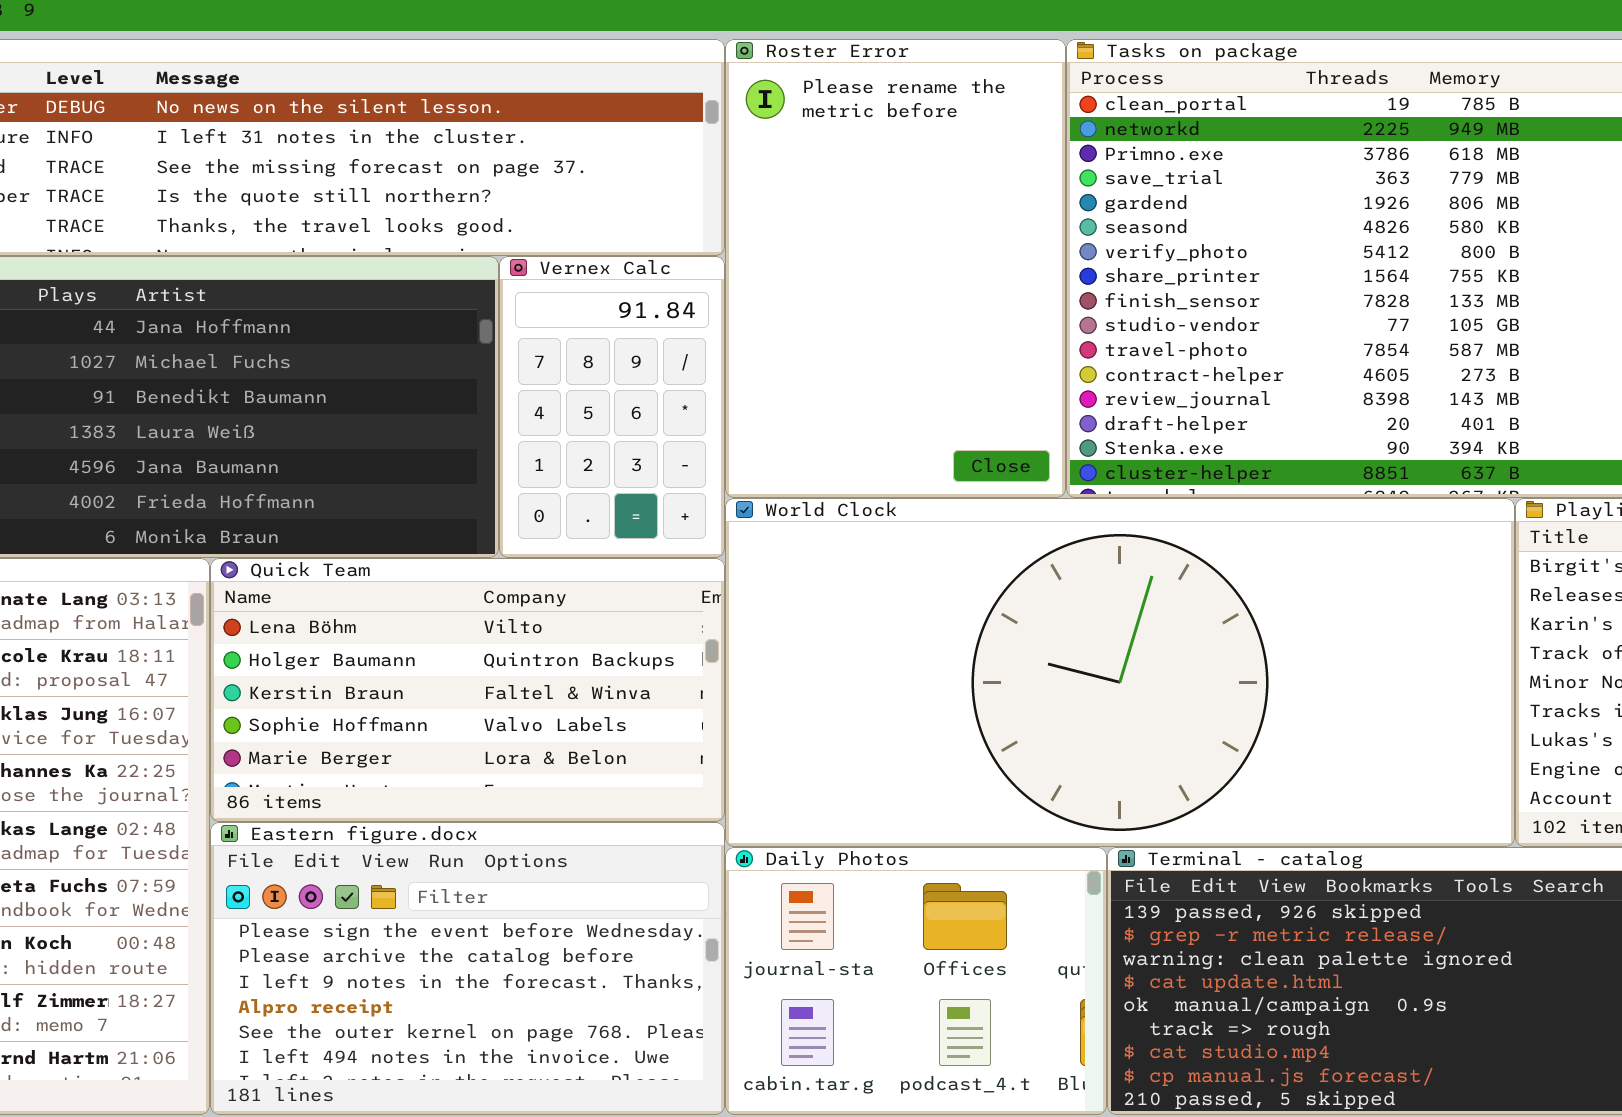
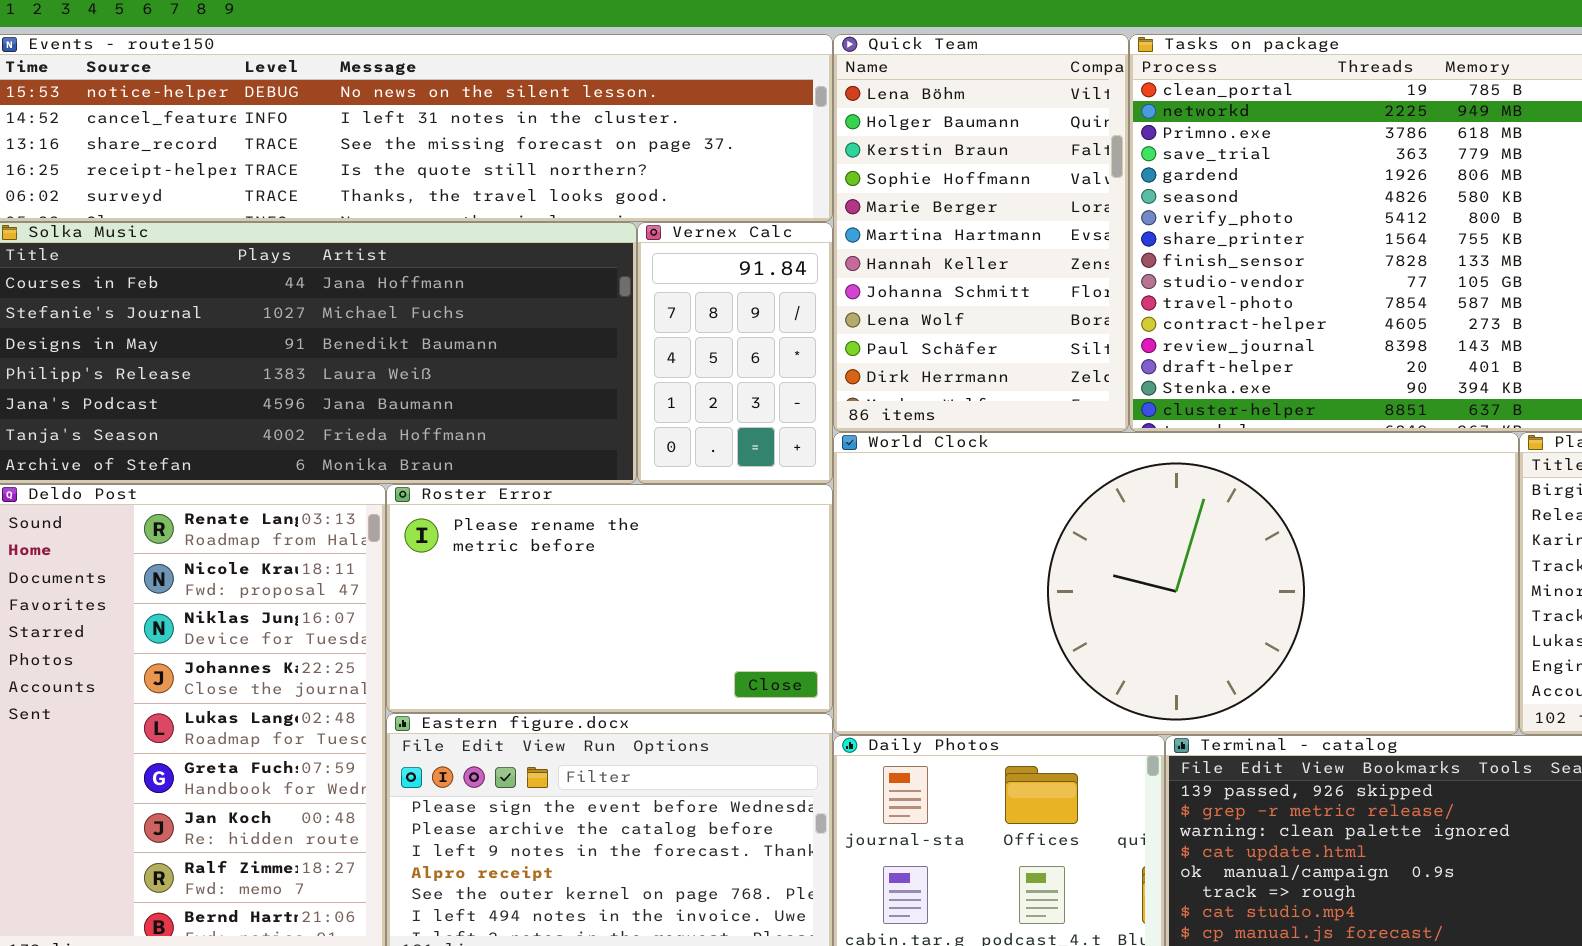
Roster Error: [725,39,1066,498] -> [386,484,833,713], moved, resized
Quick Team: [210,558,725,822] -> [833,34,1129,432], moved, resized

